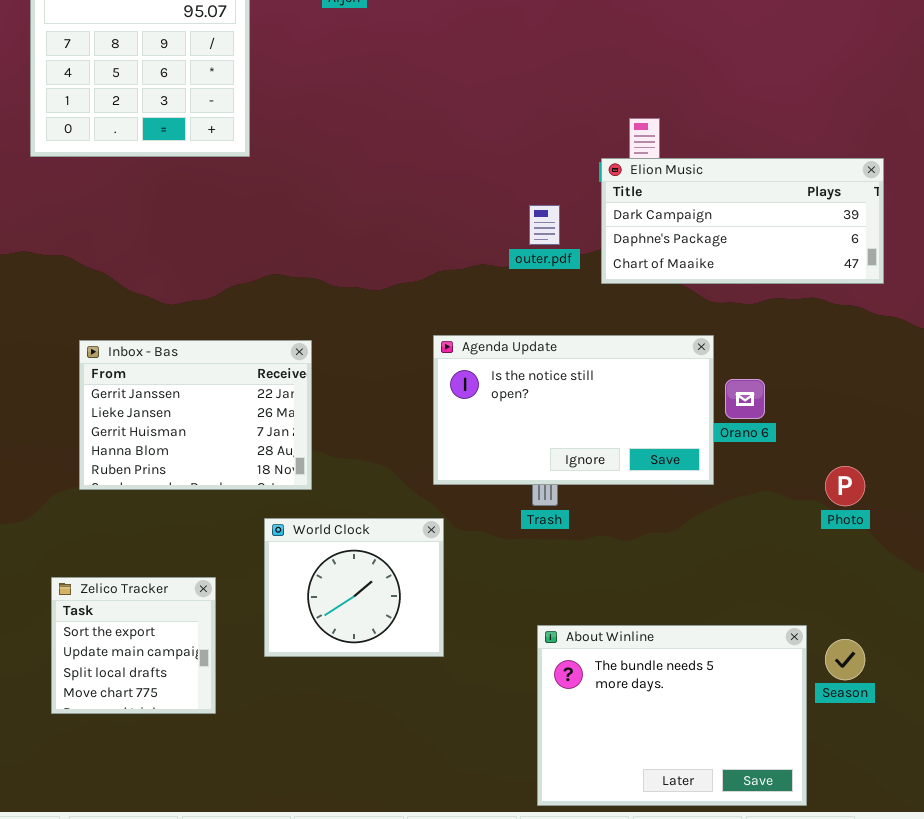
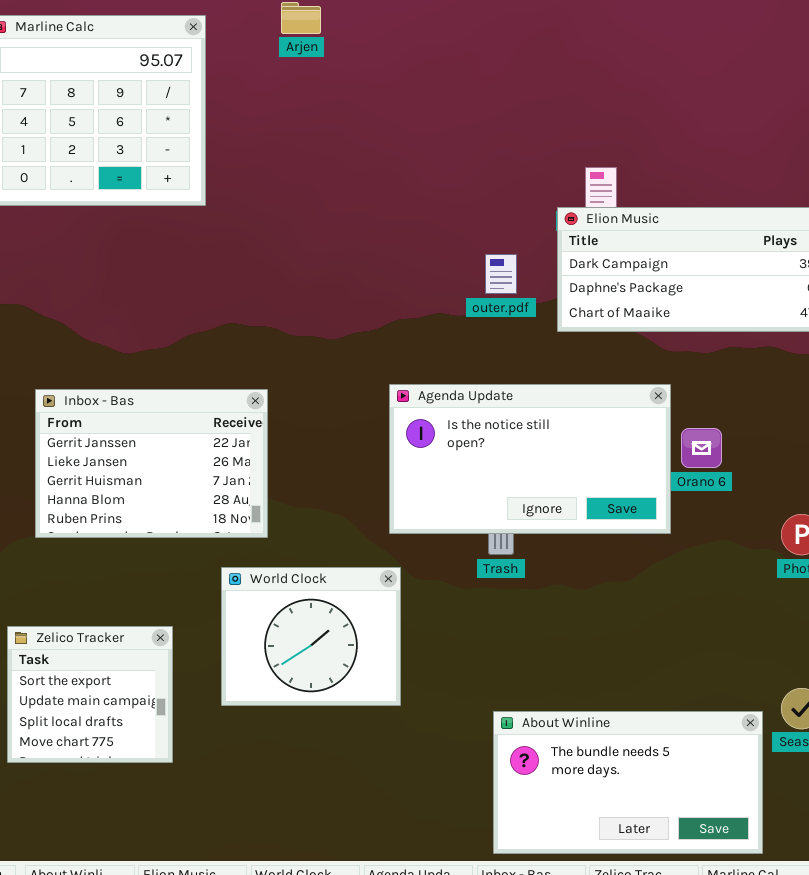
About Winline: [537,625,807,806] -> [493,711,763,854], resized

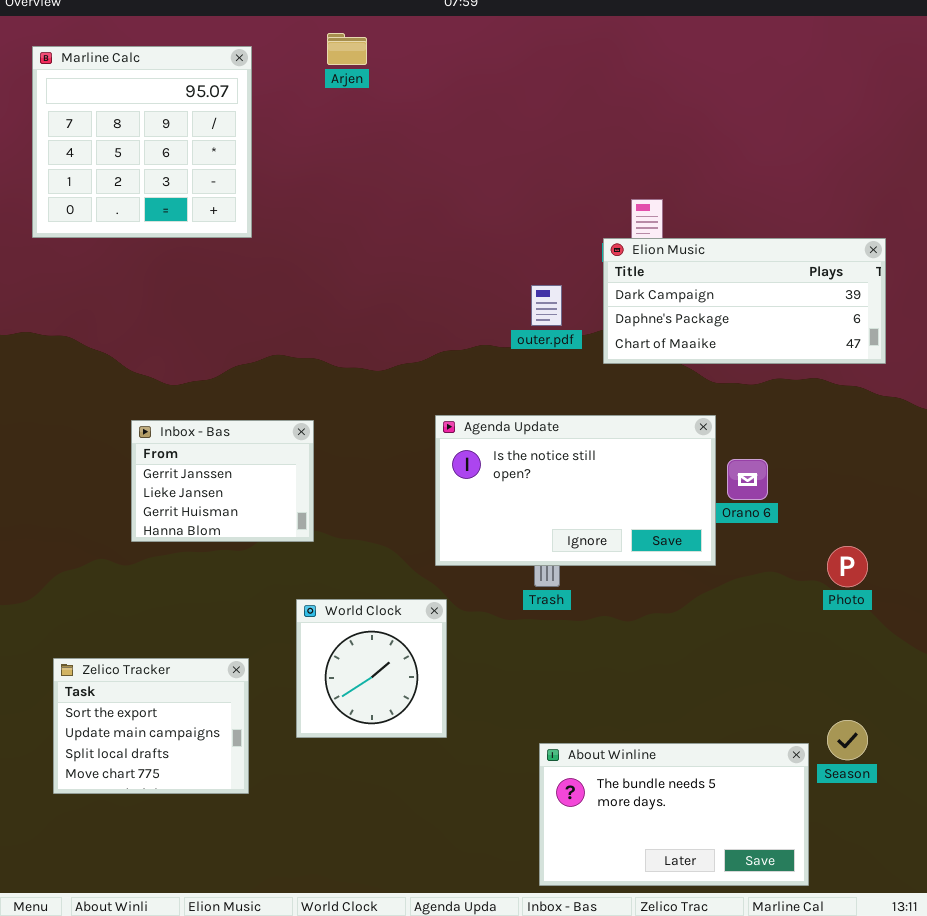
Inbox - Bas: [35,389,268,538] -> [131,420,314,542], resized
World Clock: [221,567,401,706] -> [296,599,447,738], resized
Zelico Tracker: [7,626,173,763] -> [53,658,249,794], resized

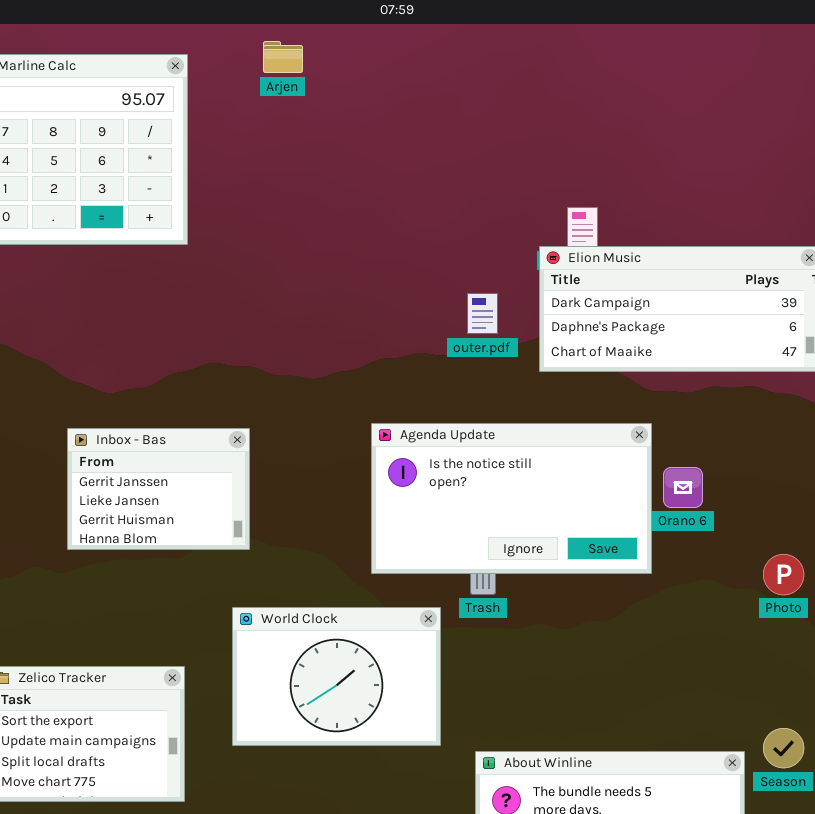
World Clock: [296,599,447,738] -> [232,607,441,746], resized

